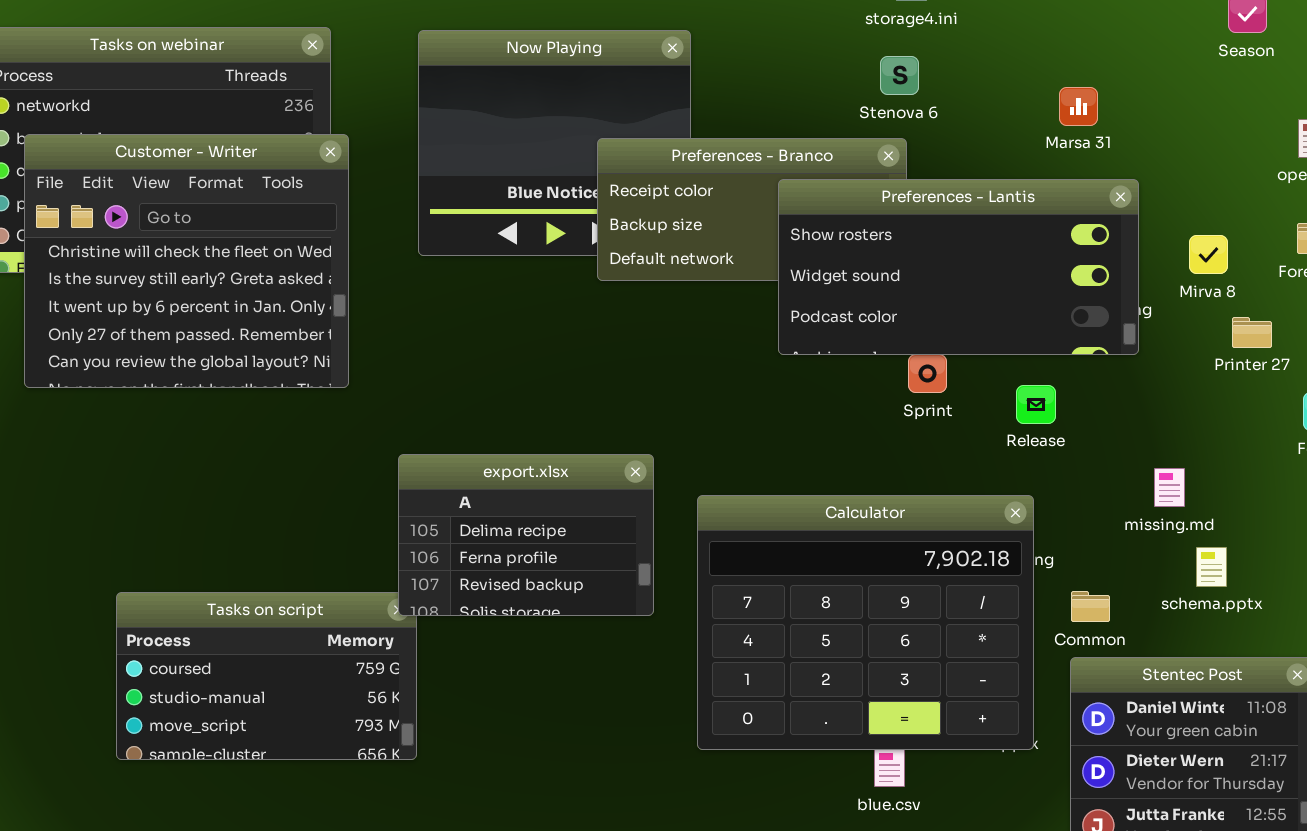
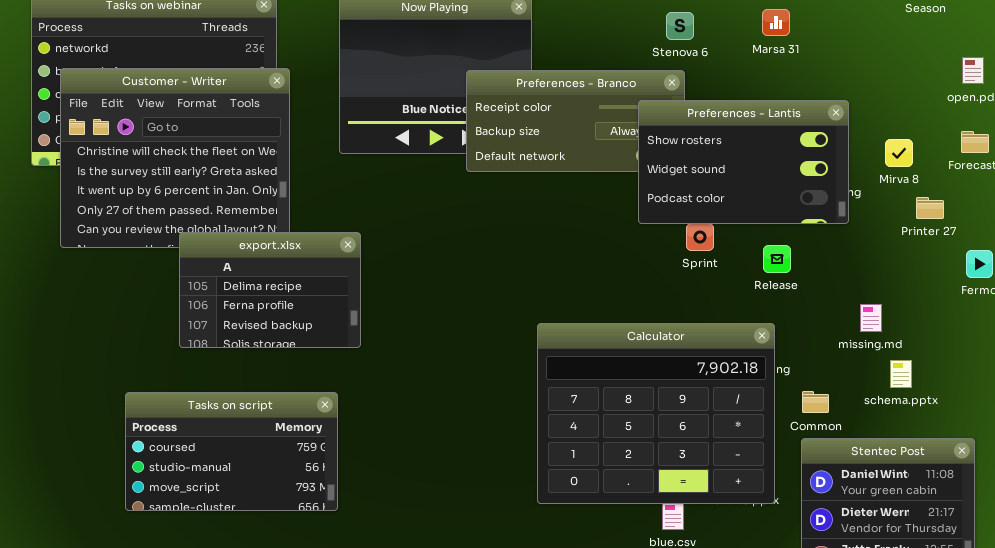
Marsa 31: [1059,87,1098,126] -> [762,9,790,36], moved
Preferences - Lantis: [778,179,1139,355] -> [638,100,849,224], resized
export.xlsx: [398,454,654,616] -> [179,232,361,348], moved

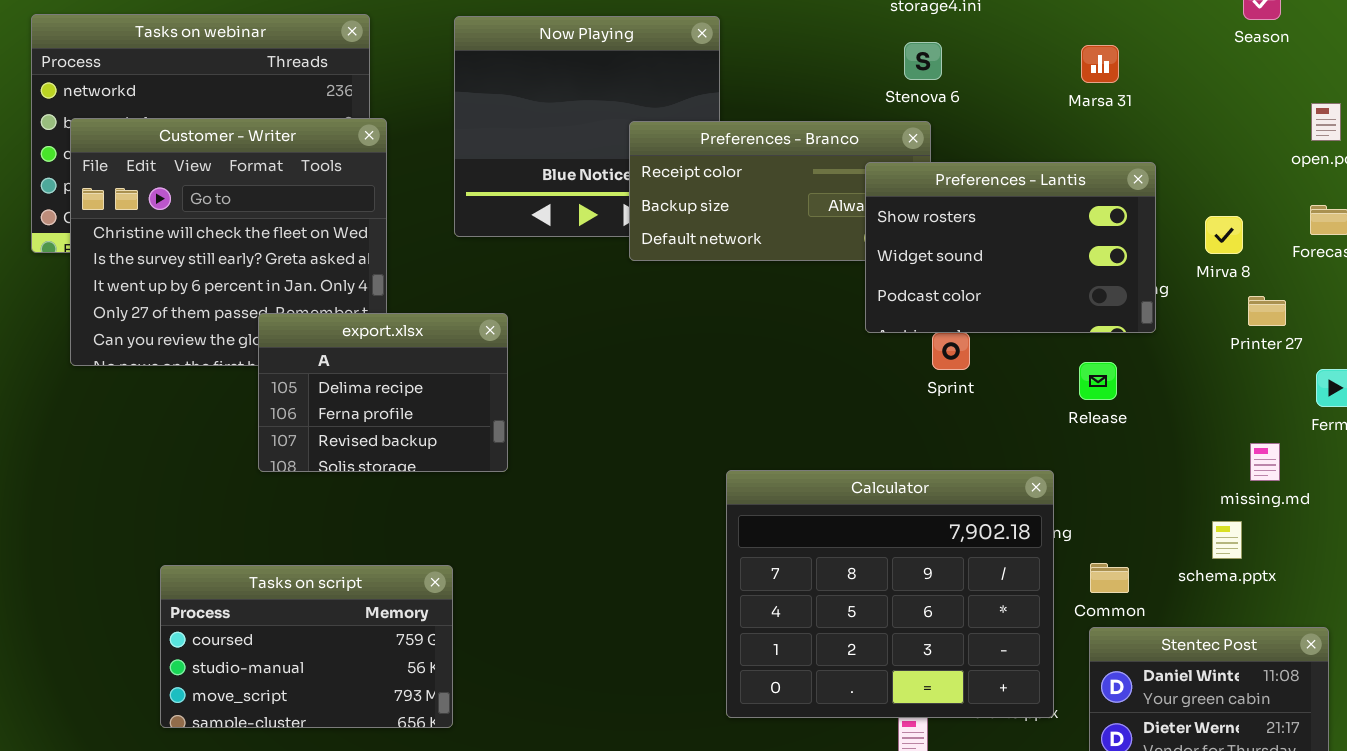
Marsa 31: [762,9,790,36] -> [1081,45,1119,83], moved
export.xlsx: [179,232,361,348] -> [258,313,508,472], moved
Release: [763,245,791,273] -> [1079,362,1117,400], moved
missing.md: [860,304,882,332] -> [1250,443,1280,481], moved

